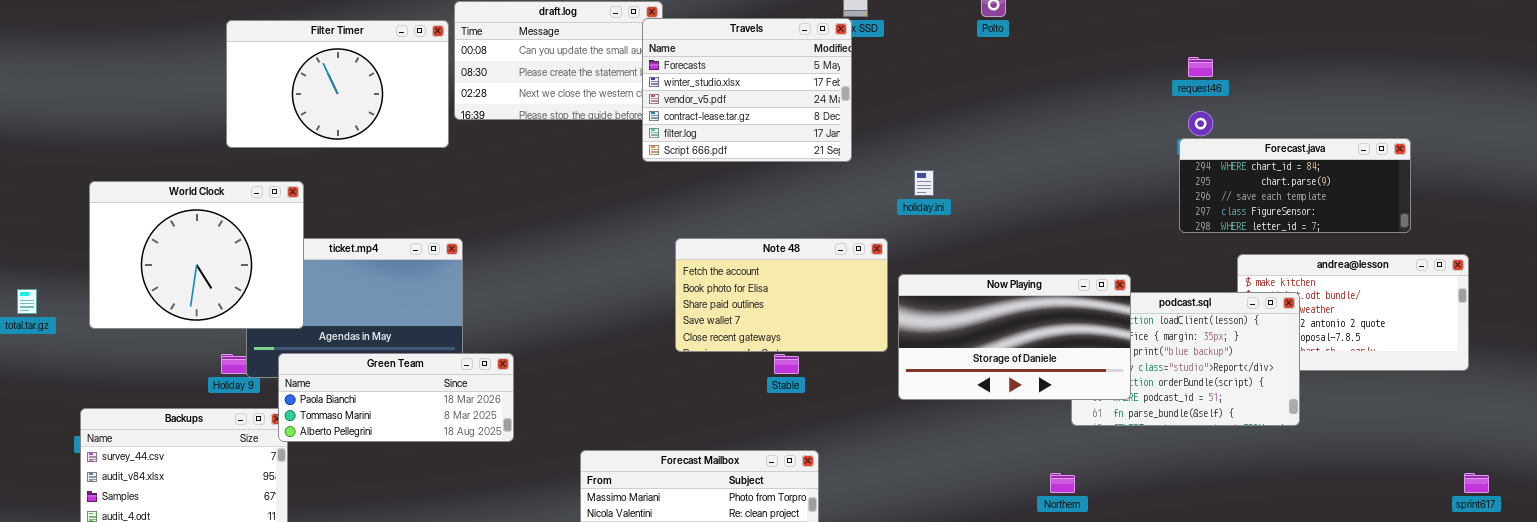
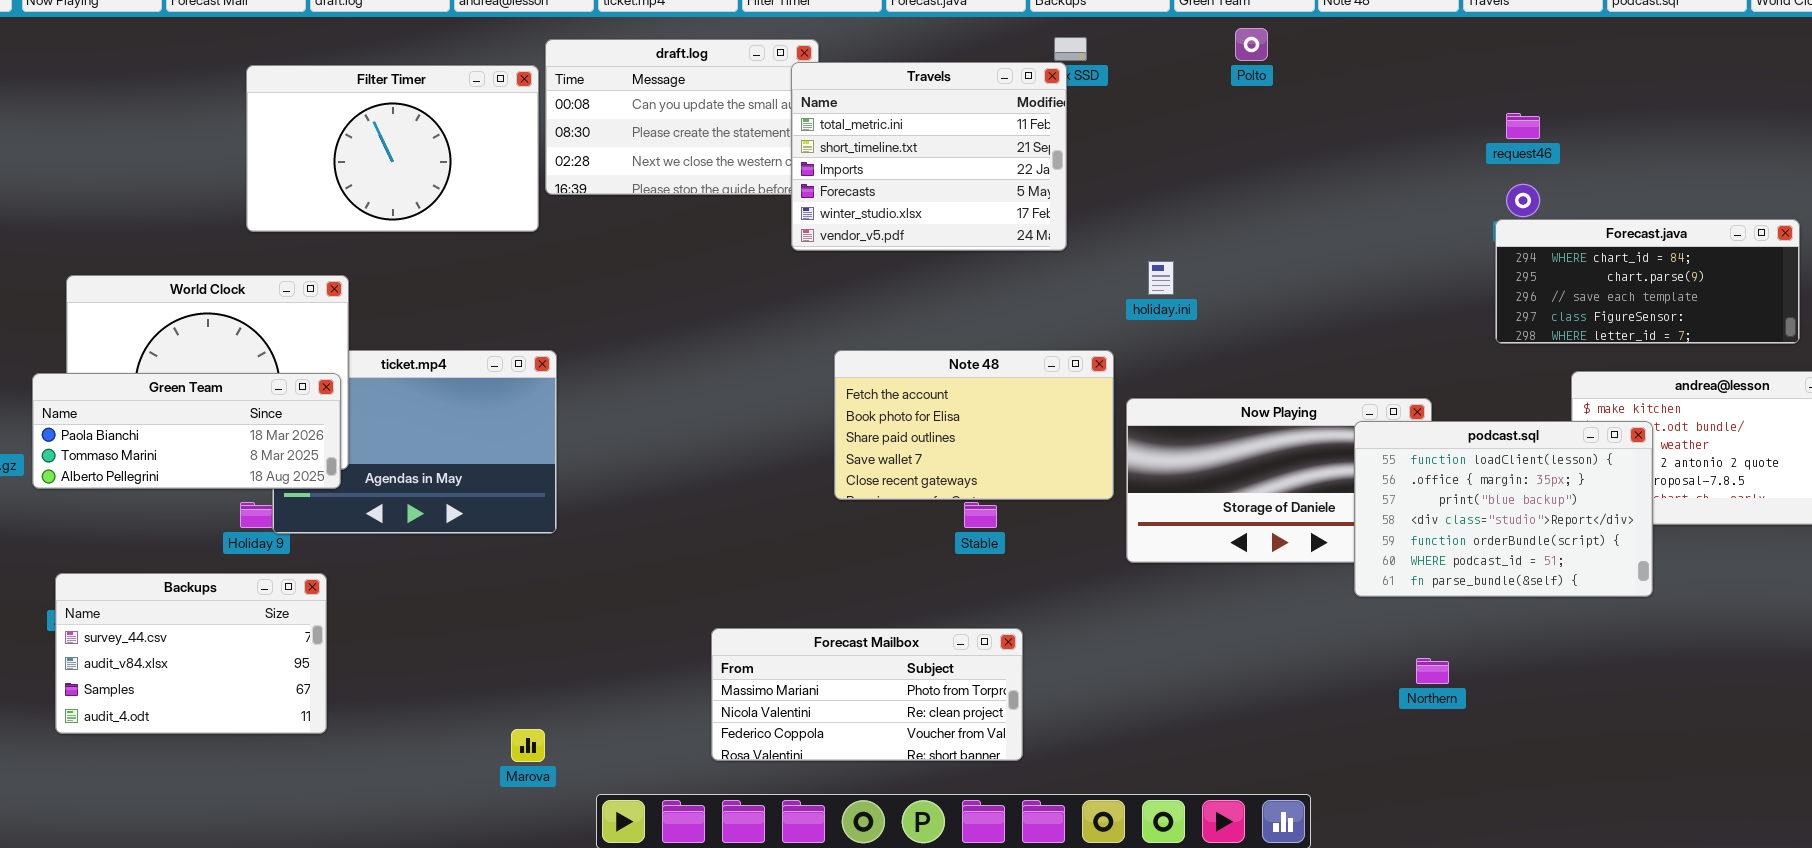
Travels: [642,18,852,162] -> [791,62,1067,251], scrolled up 3 rows
podcast.sql: [1071,292,1300,426] -> [1354,421,1653,597], raised
Green Team: [278,353,514,442] -> [32,373,341,489], moved
Northern: [1050,473,1075,493] -> [1416,658,1449,684], moved

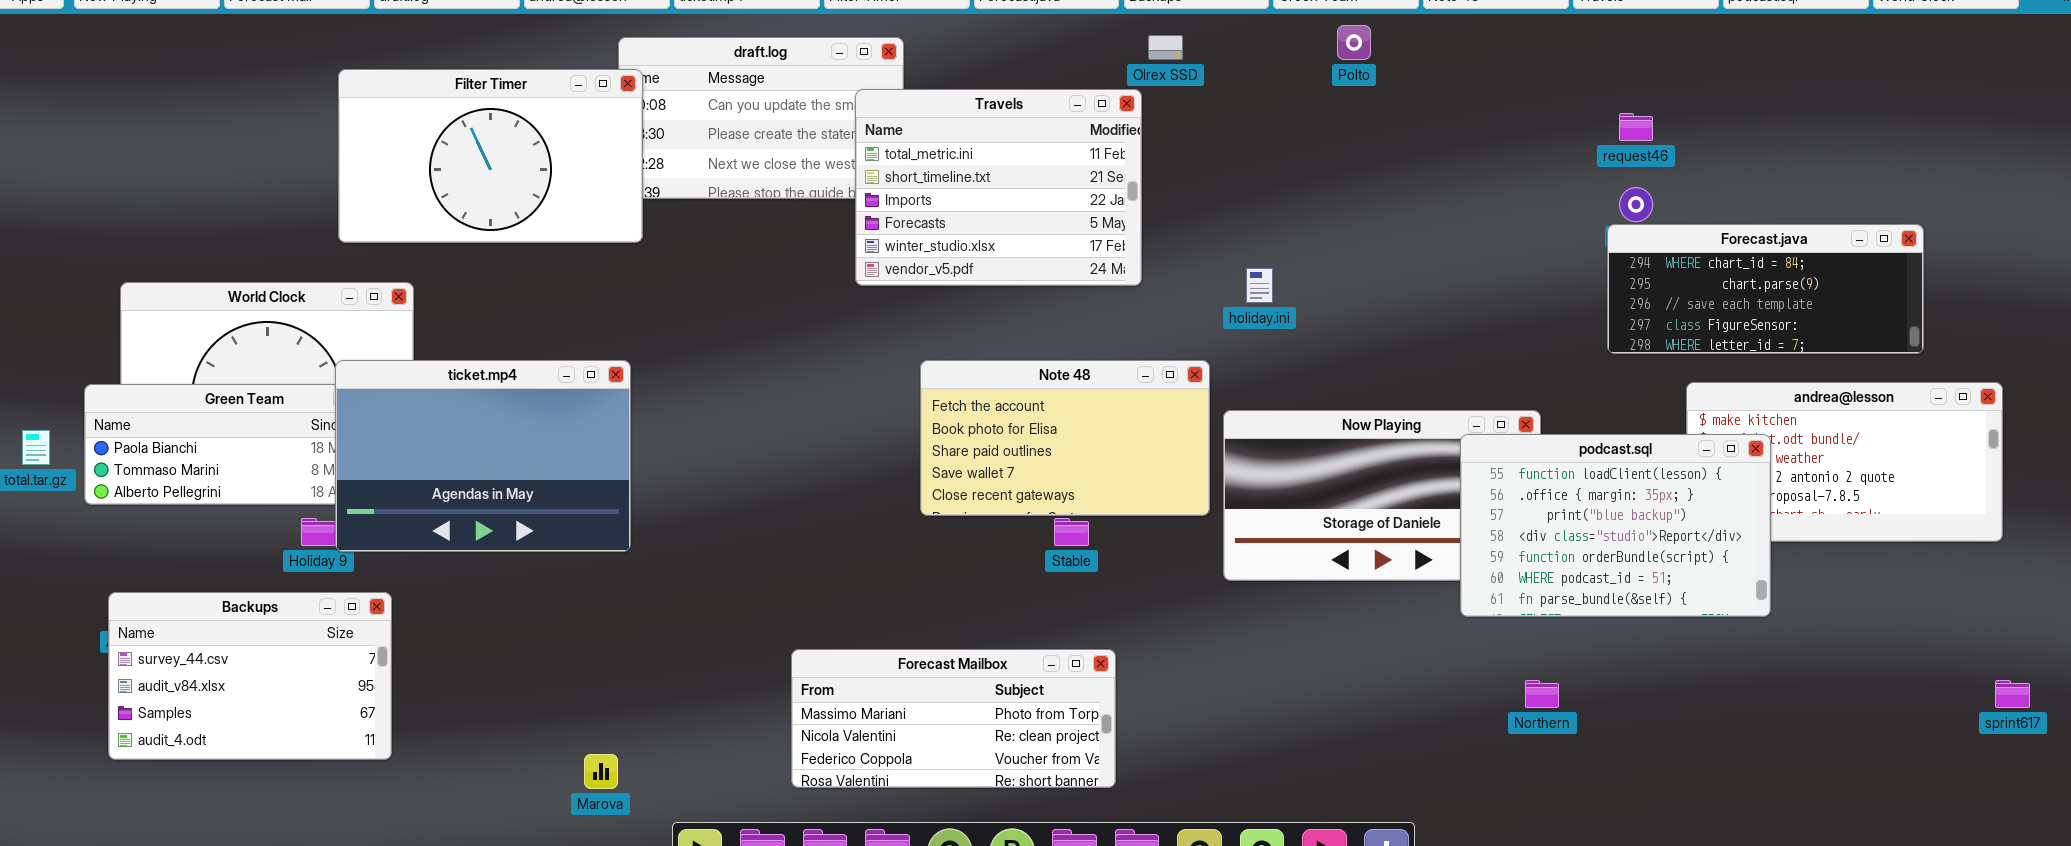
Travels: [791,62,1067,251] -> [855,89,1142,286], moved
Filter Timer: [246,65,539,232] -> [338,69,643,243], moved
ticket.mp4: [272,350,557,534] -> [335,360,631,552], raised

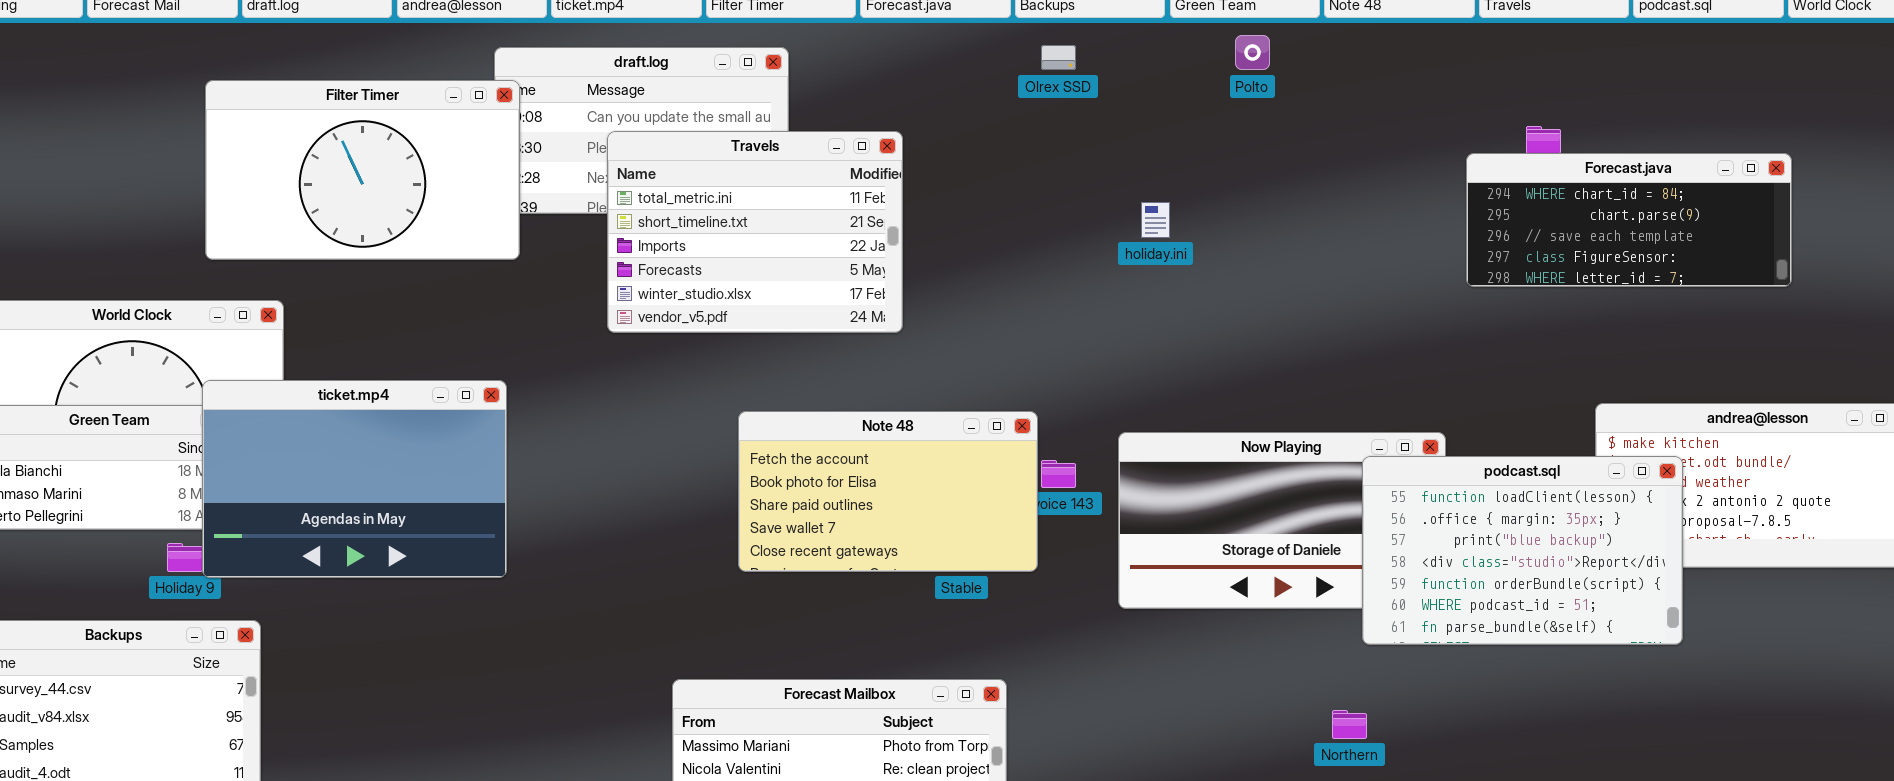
Travels: [855,89,1142,286] -> [607,131,903,333], moved
Forecast.java: [1607,224,1924,354] -> [1466,153,1792,287], moved
holiday.ini: [1246,268,1273,303] -> [1141,202,1170,238], moved
Note 48: [920,360,1210,516] -> [738,411,1038,572], moved
Northern: [1525,680,1559,708] -> [1332,710,1367,739], moved

